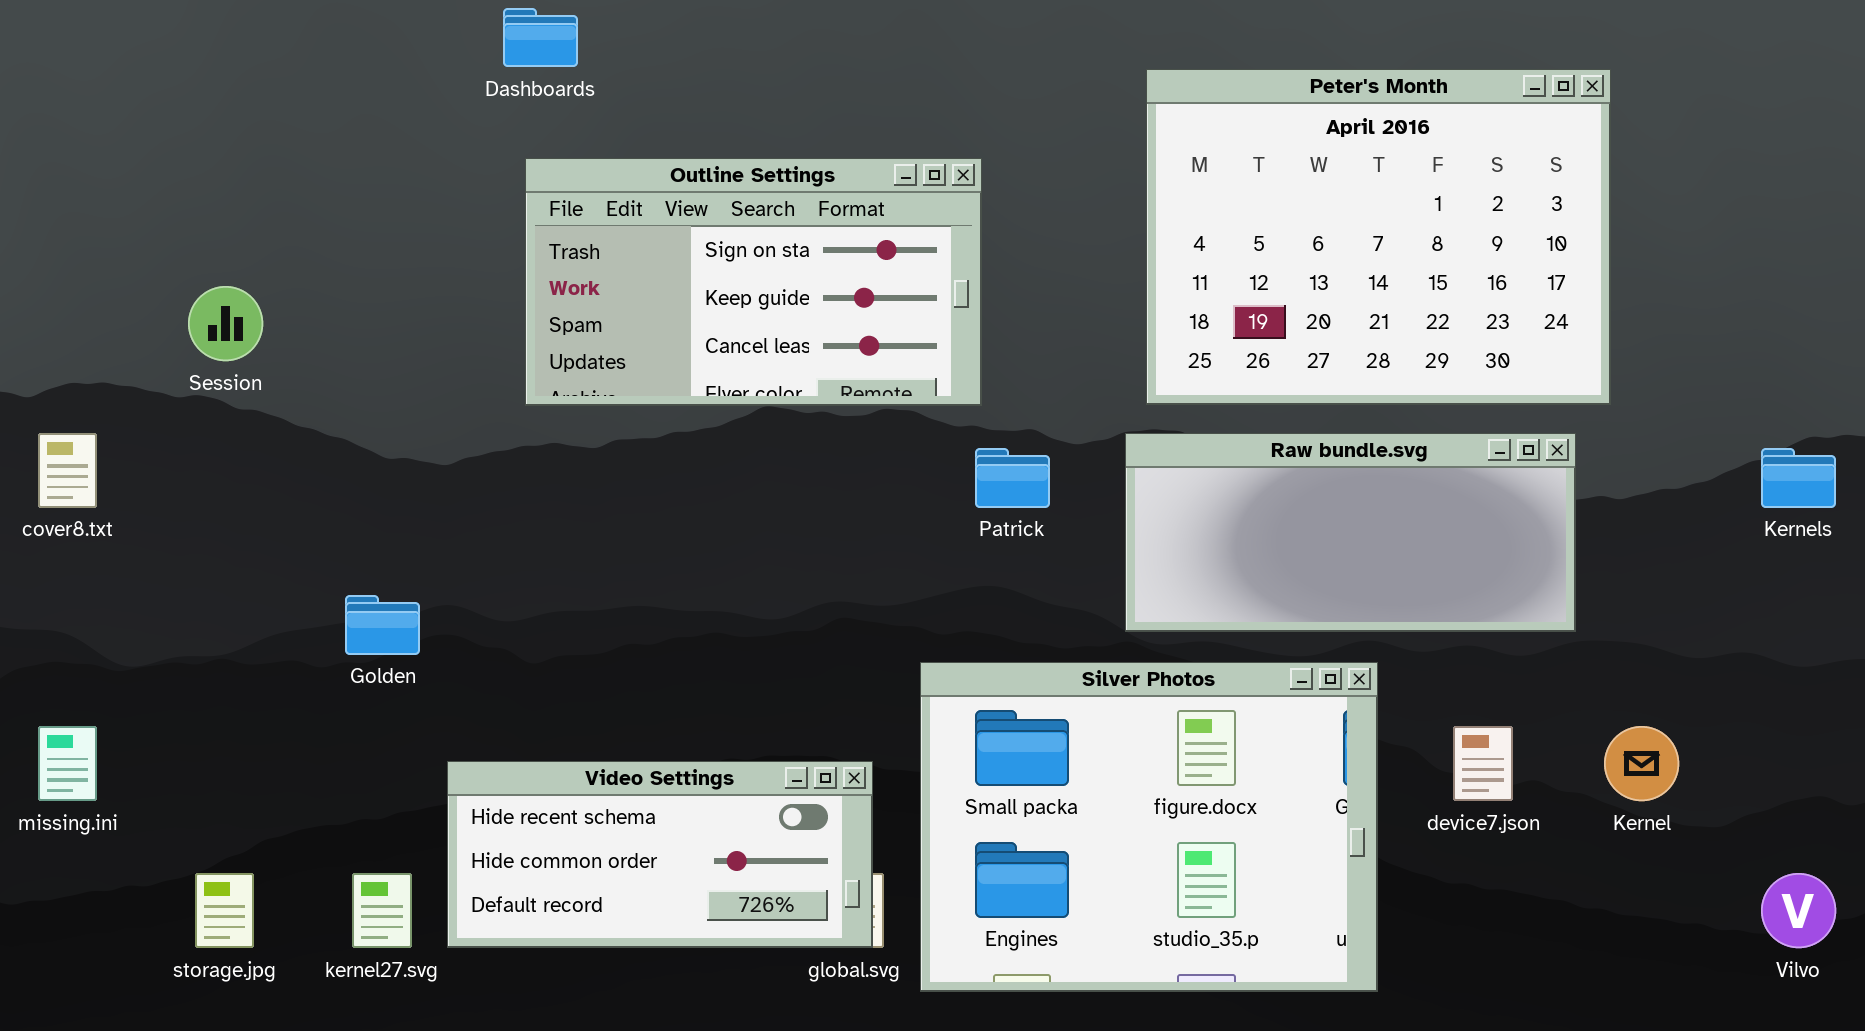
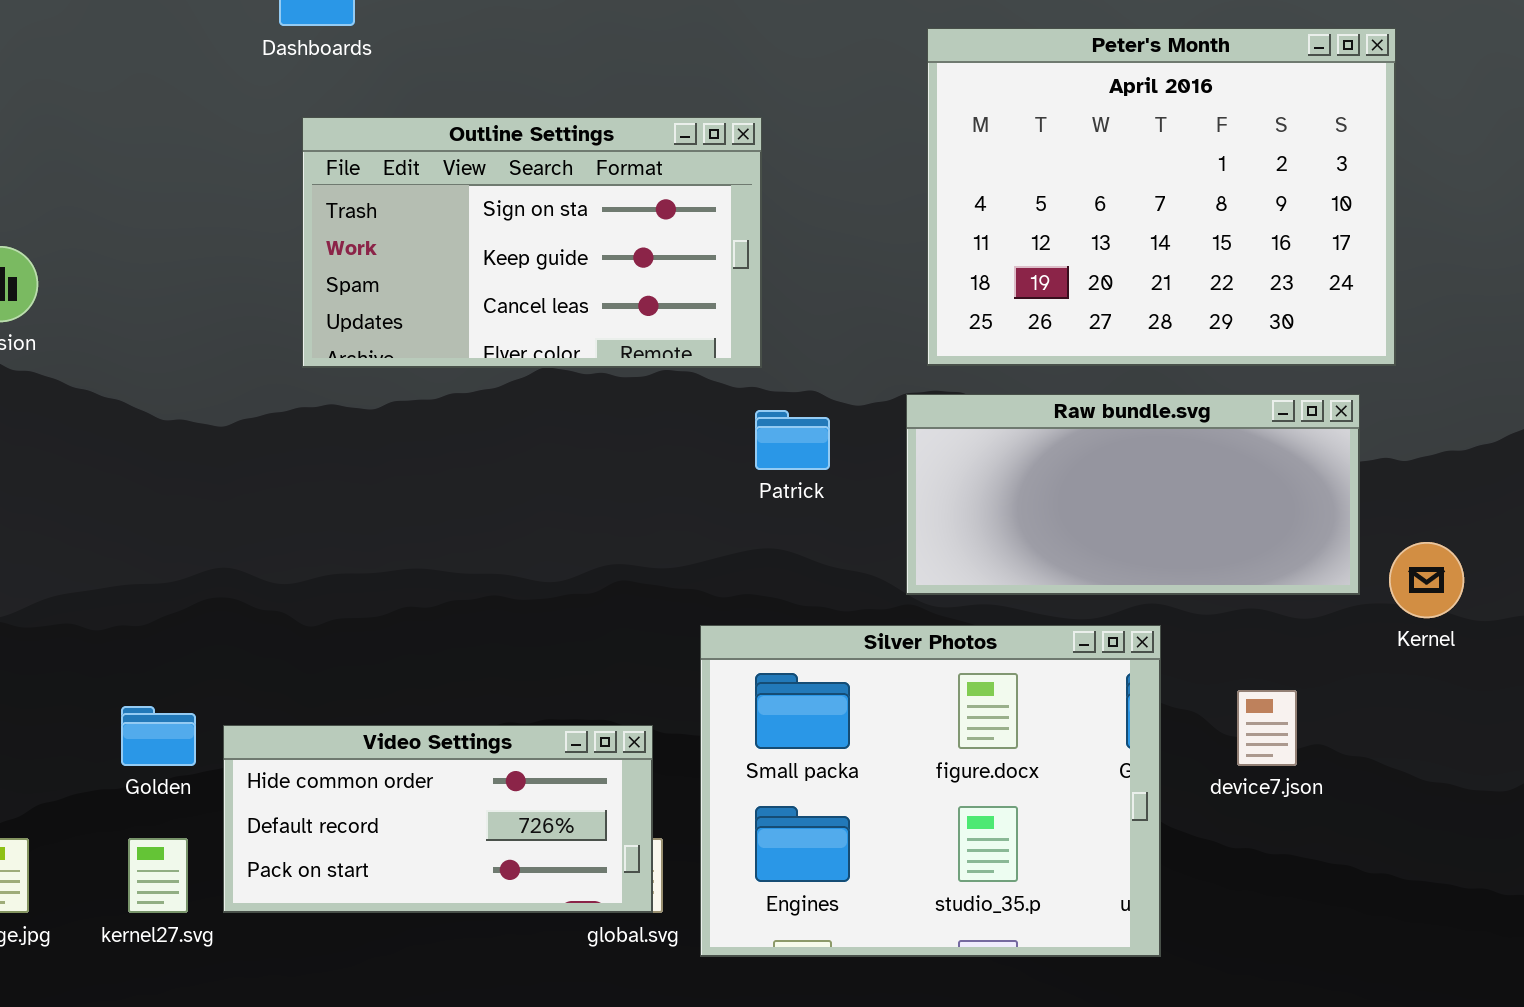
Golden: [345,595,420,655] -> [121,706,196,766], moved
Kernel: [1604,726,1679,801] -> [1389,542,1464,618], moved
Video Settings: [447,761,873,948] -> [223,725,653,913], scrolled down 1 row

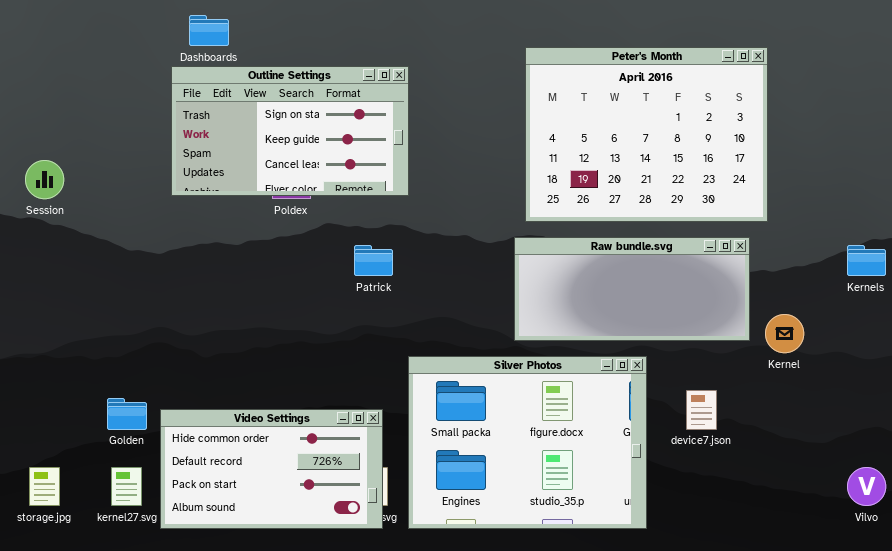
Outline Settings: [302,117,762,368] -> [171,66,409,196], moved
Patrick: [755,410,830,470] -> [354,245,393,276], moved
Video Settings: [223,725,653,913] -> [160,409,383,529], resized

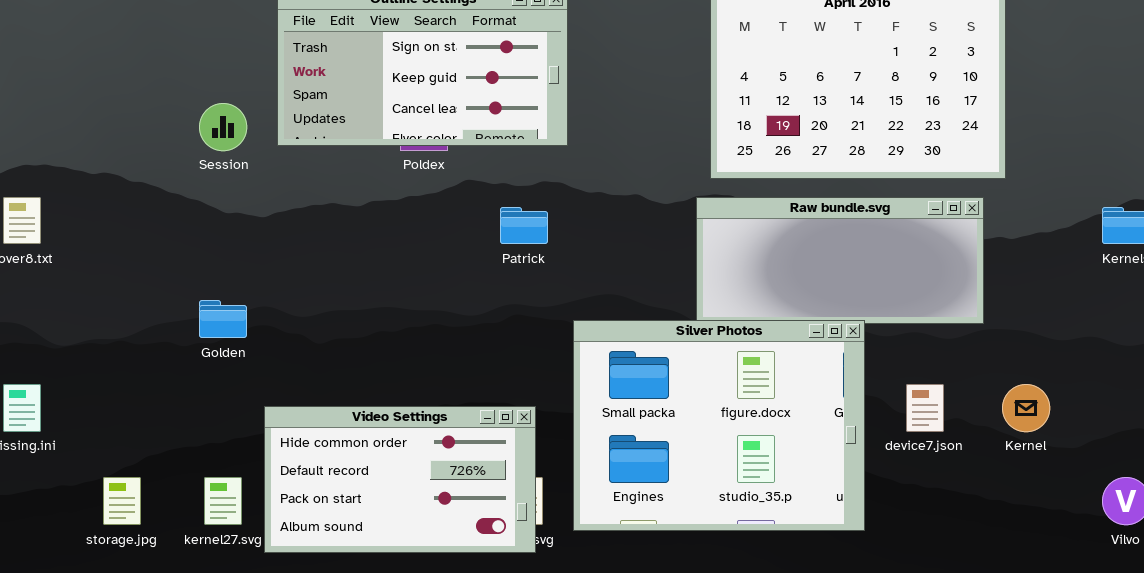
Session: [25,160,64,199] -> [199,103,247,151], moved
Kernel: [765,314,804,353] -> [1002,384,1050,432], moved
Silver Photos: [408,356,647,529] -> [573,320,865,531], moved
Golden: [107,398,147,430] -> [199,300,247,338], moved

